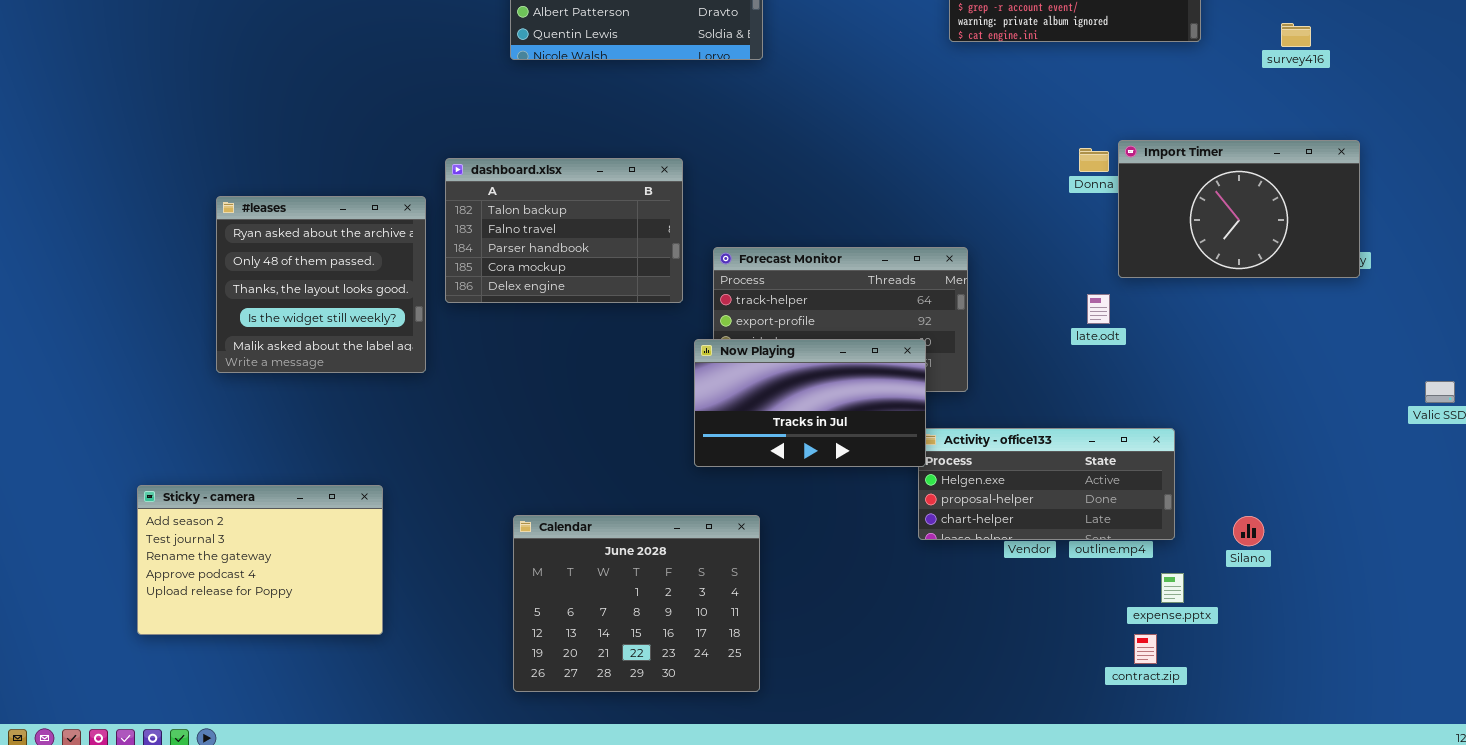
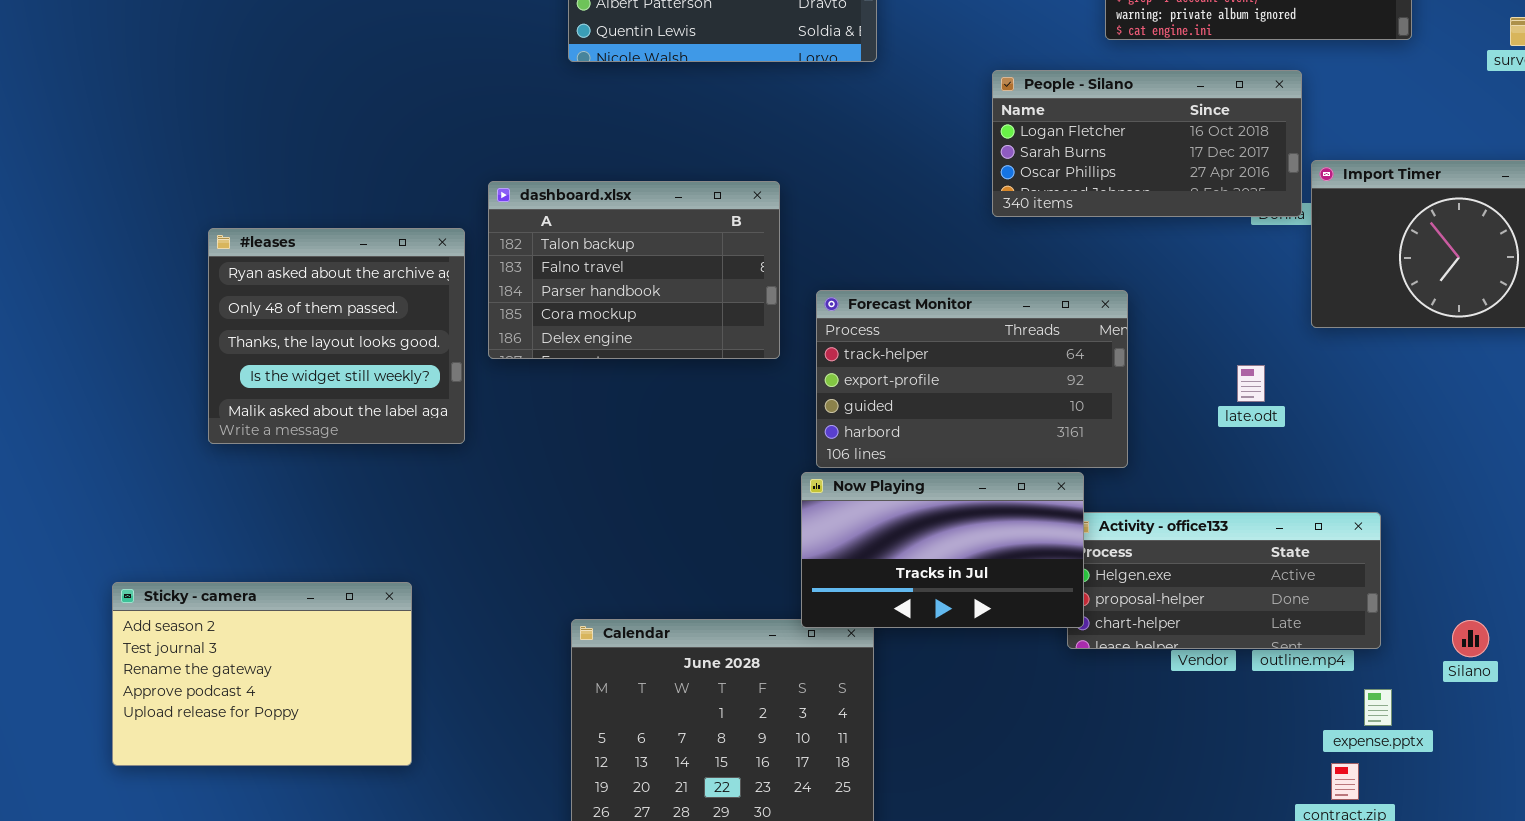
People - Silano: none -> [992,70,1302,217], opened
late.odt: [1087,294,1110,324] -> [1237,365,1265,402], moved
Now Playing: [694,339,926,467] -> [801,472,1084,628], moved

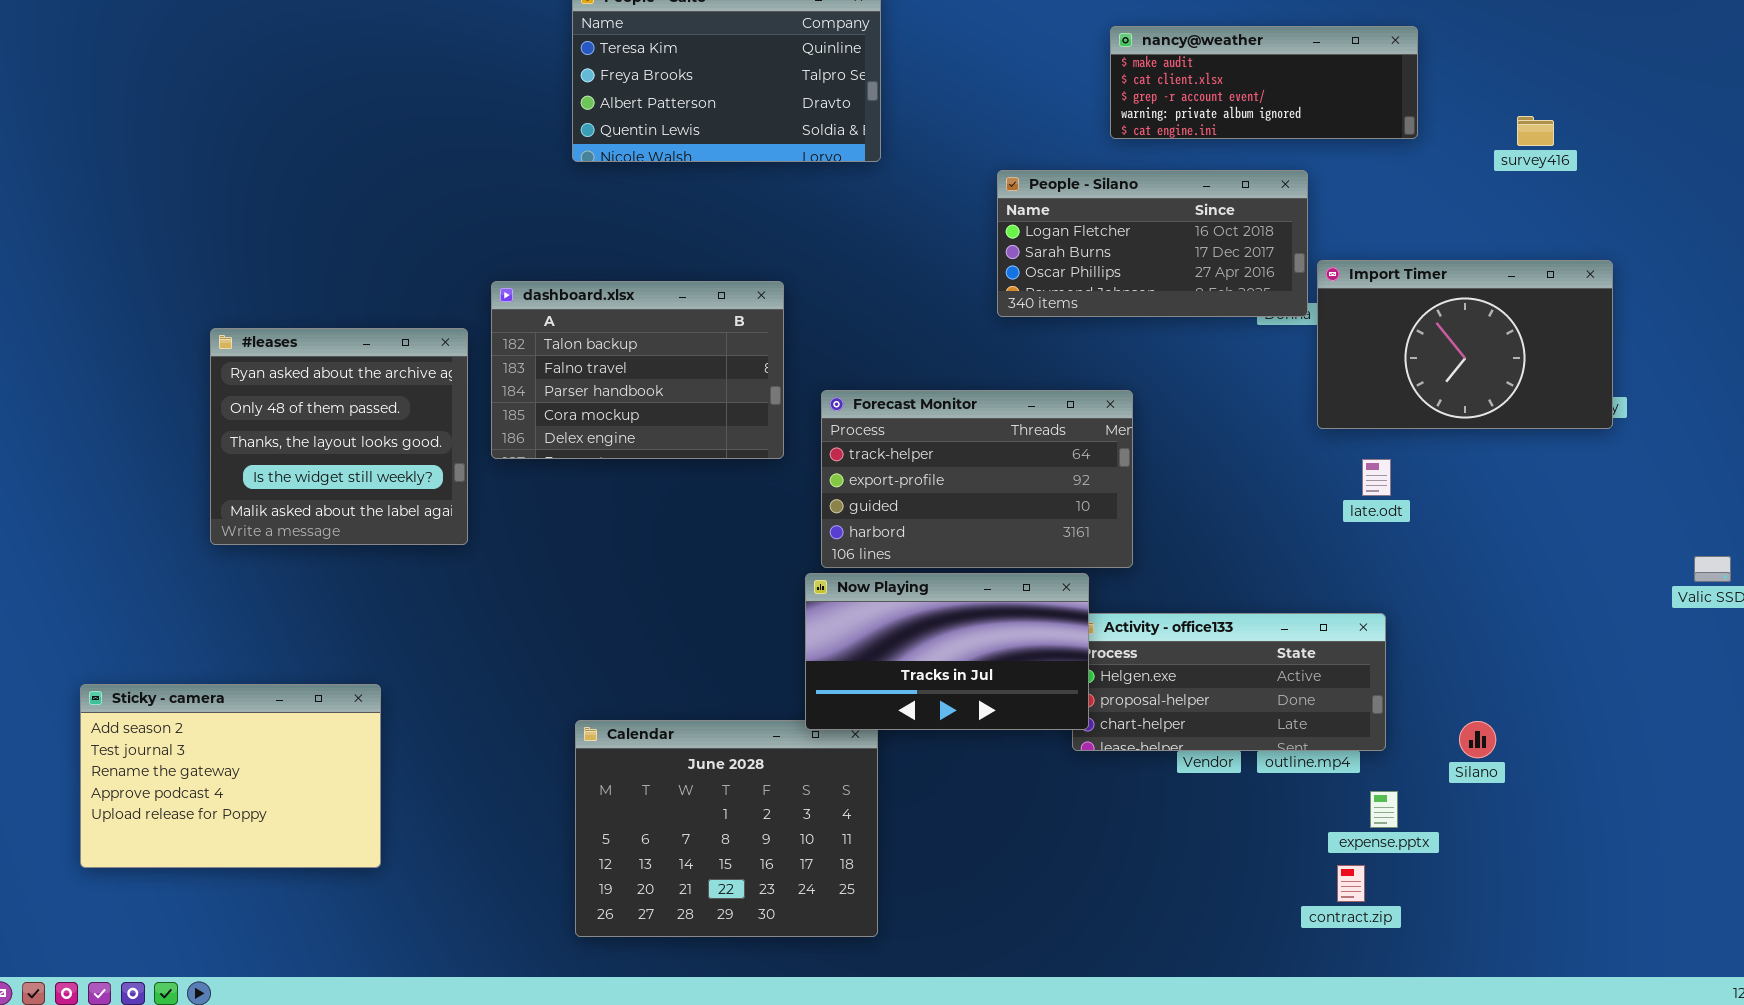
late.odt: [1237,365,1265,402] -> [1362,459,1391,496], moved
Sticky - camera: [112,582,412,766] -> [80,684,381,868], moved

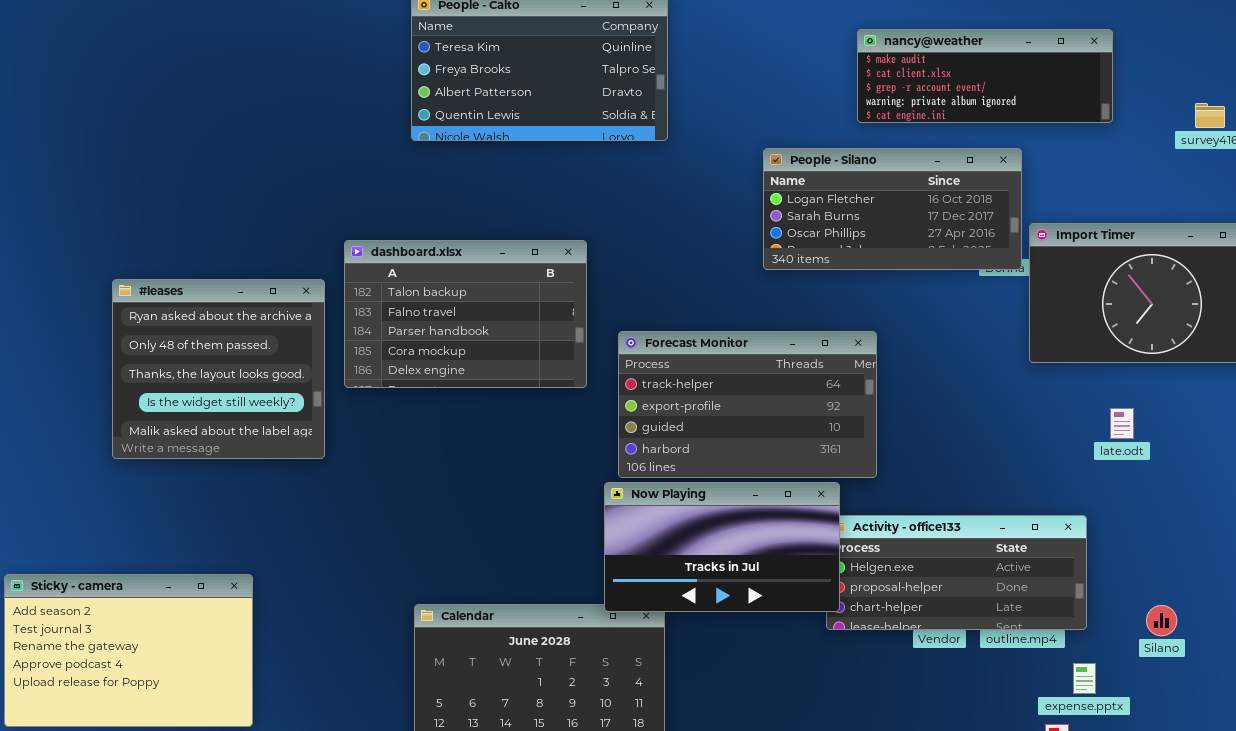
late.odt: [1362,459,1391,496] -> [1110,408,1134,439], moved

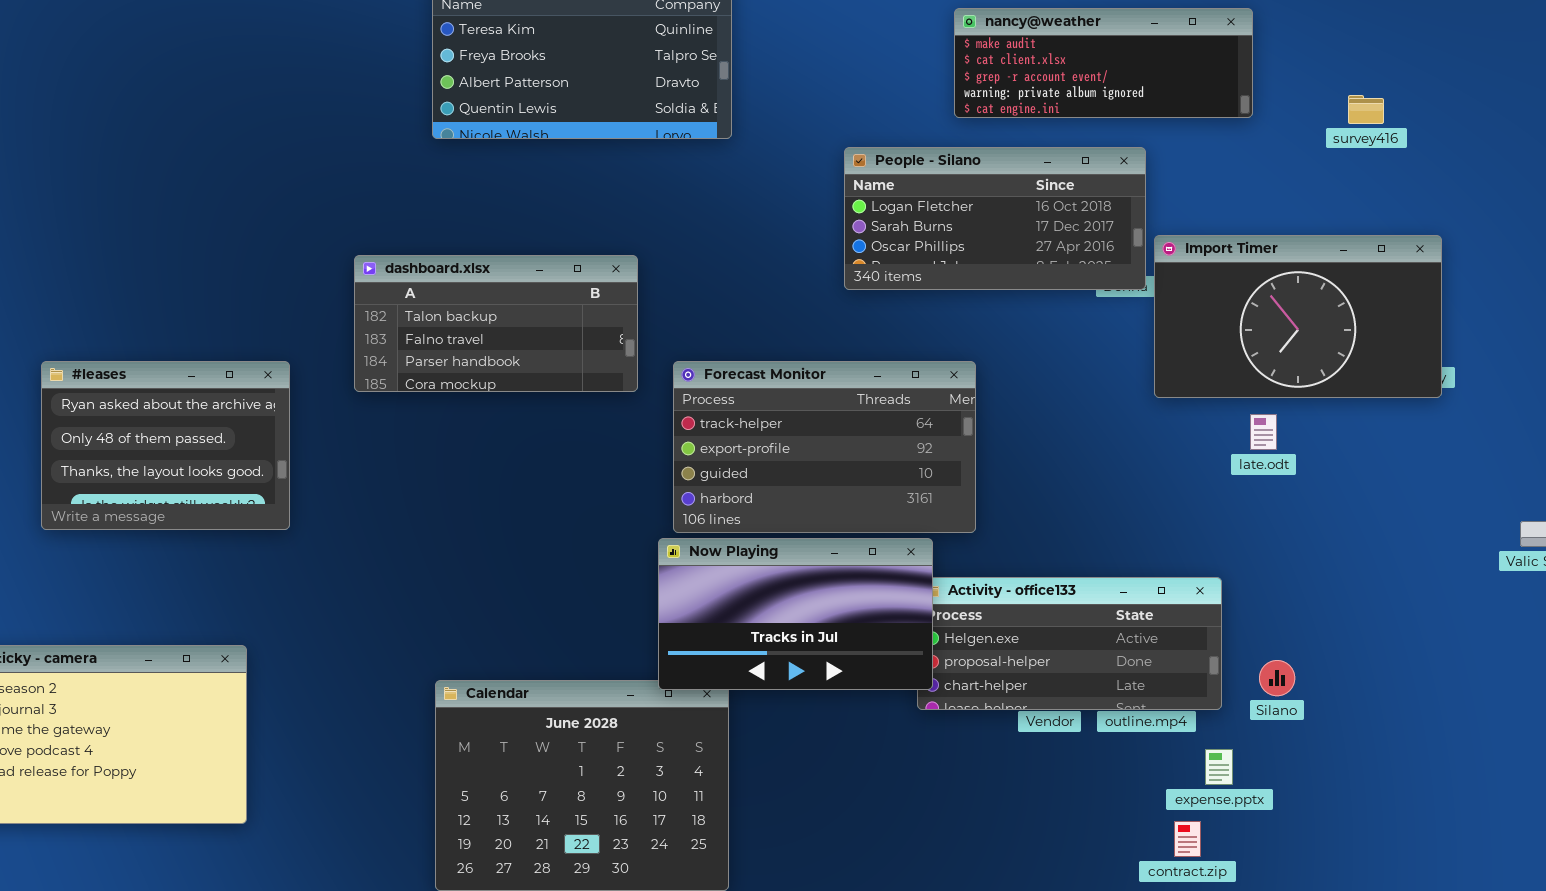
dashboard.xlsx: [344,240,587,388] -> [354,255,638,392], resized
#leases: [112,279,325,459] -> [41,361,290,530], moved, resized
late.odt: [1110,408,1134,439] -> [1250,414,1277,450], moved
Silano: [1146,605,1177,636] -> [1259,660,1295,696], moved

